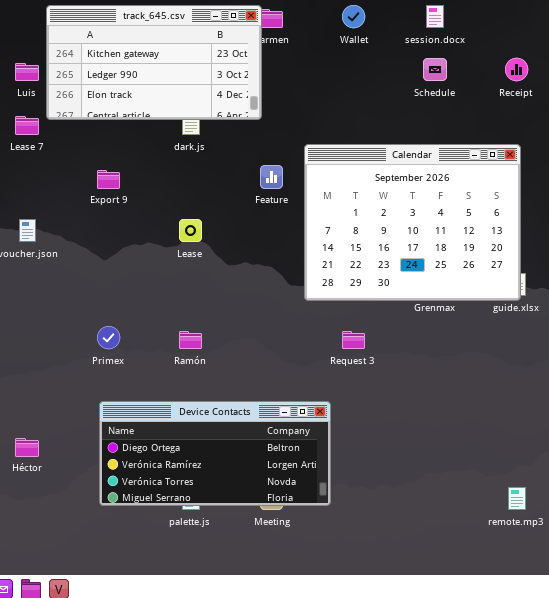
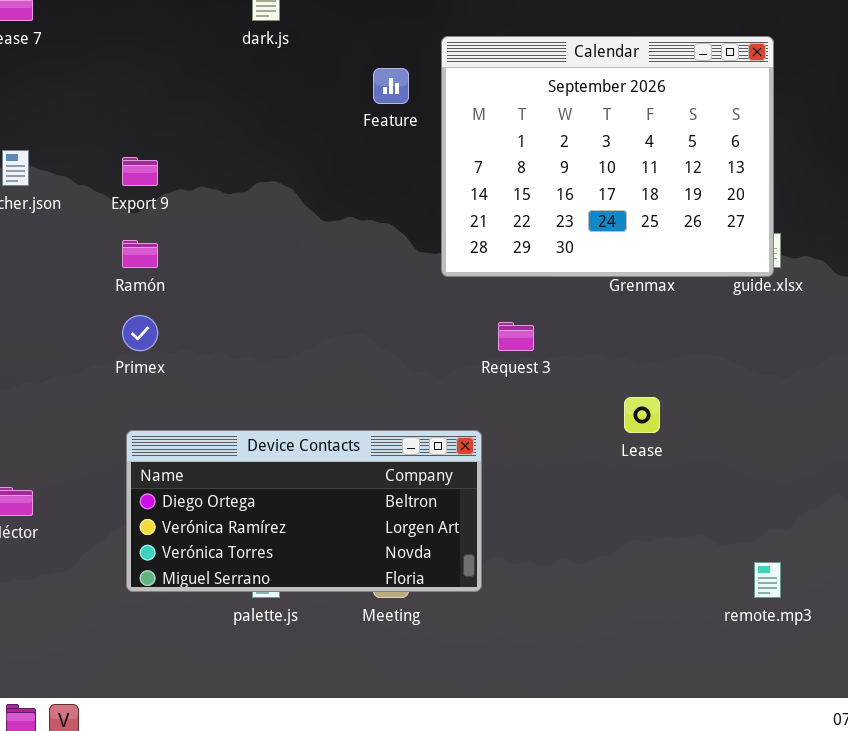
Export 9: [97,170,120,189] -> [122,157,158,186], moved
Lease: [179,219,202,242] -> [624,397,660,433], moved
Ramón: [179,331,202,349] -> [122,240,158,268], moved

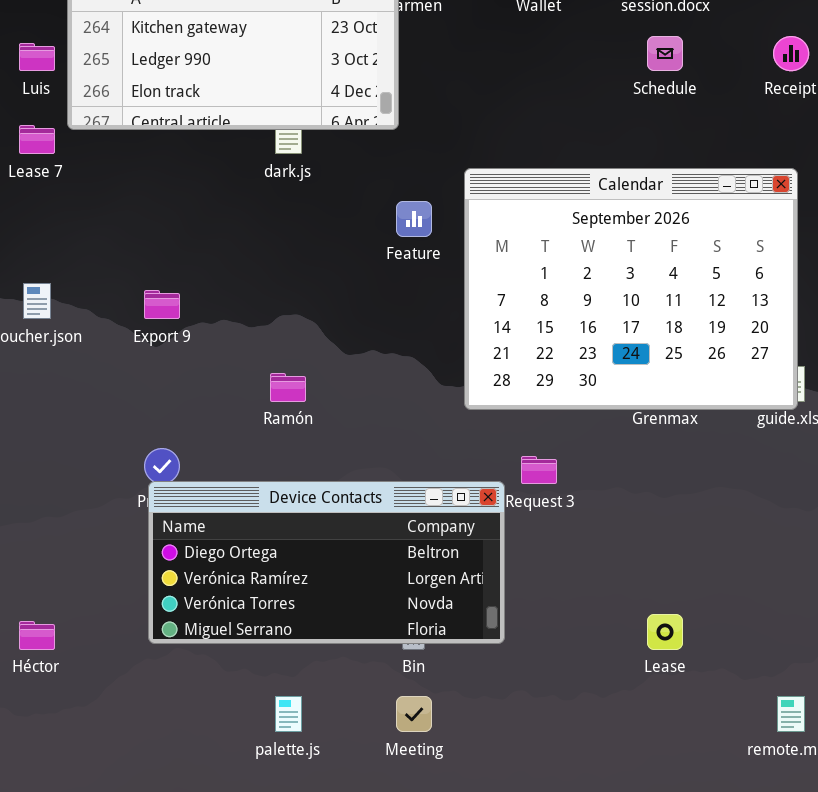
Ramón: [122,240,158,268] -> [270,373,306,402], moved
Lease: [624,397,660,433] -> [647,614,683,650], moved
Device Contacts: [126,430,482,592] -> [148,481,505,644], moved

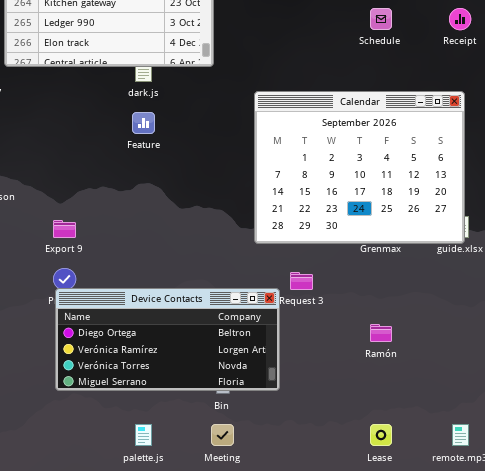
Feature: [396,201,432,237] -> [132,112,155,134], moved
Export 9: [144,290,180,319] -> [53,220,76,238], moved
Ramón: [270,373,306,402] -> [370,324,392,342], moved
Lease: [647,614,683,650] -> [370,424,392,446], moved

